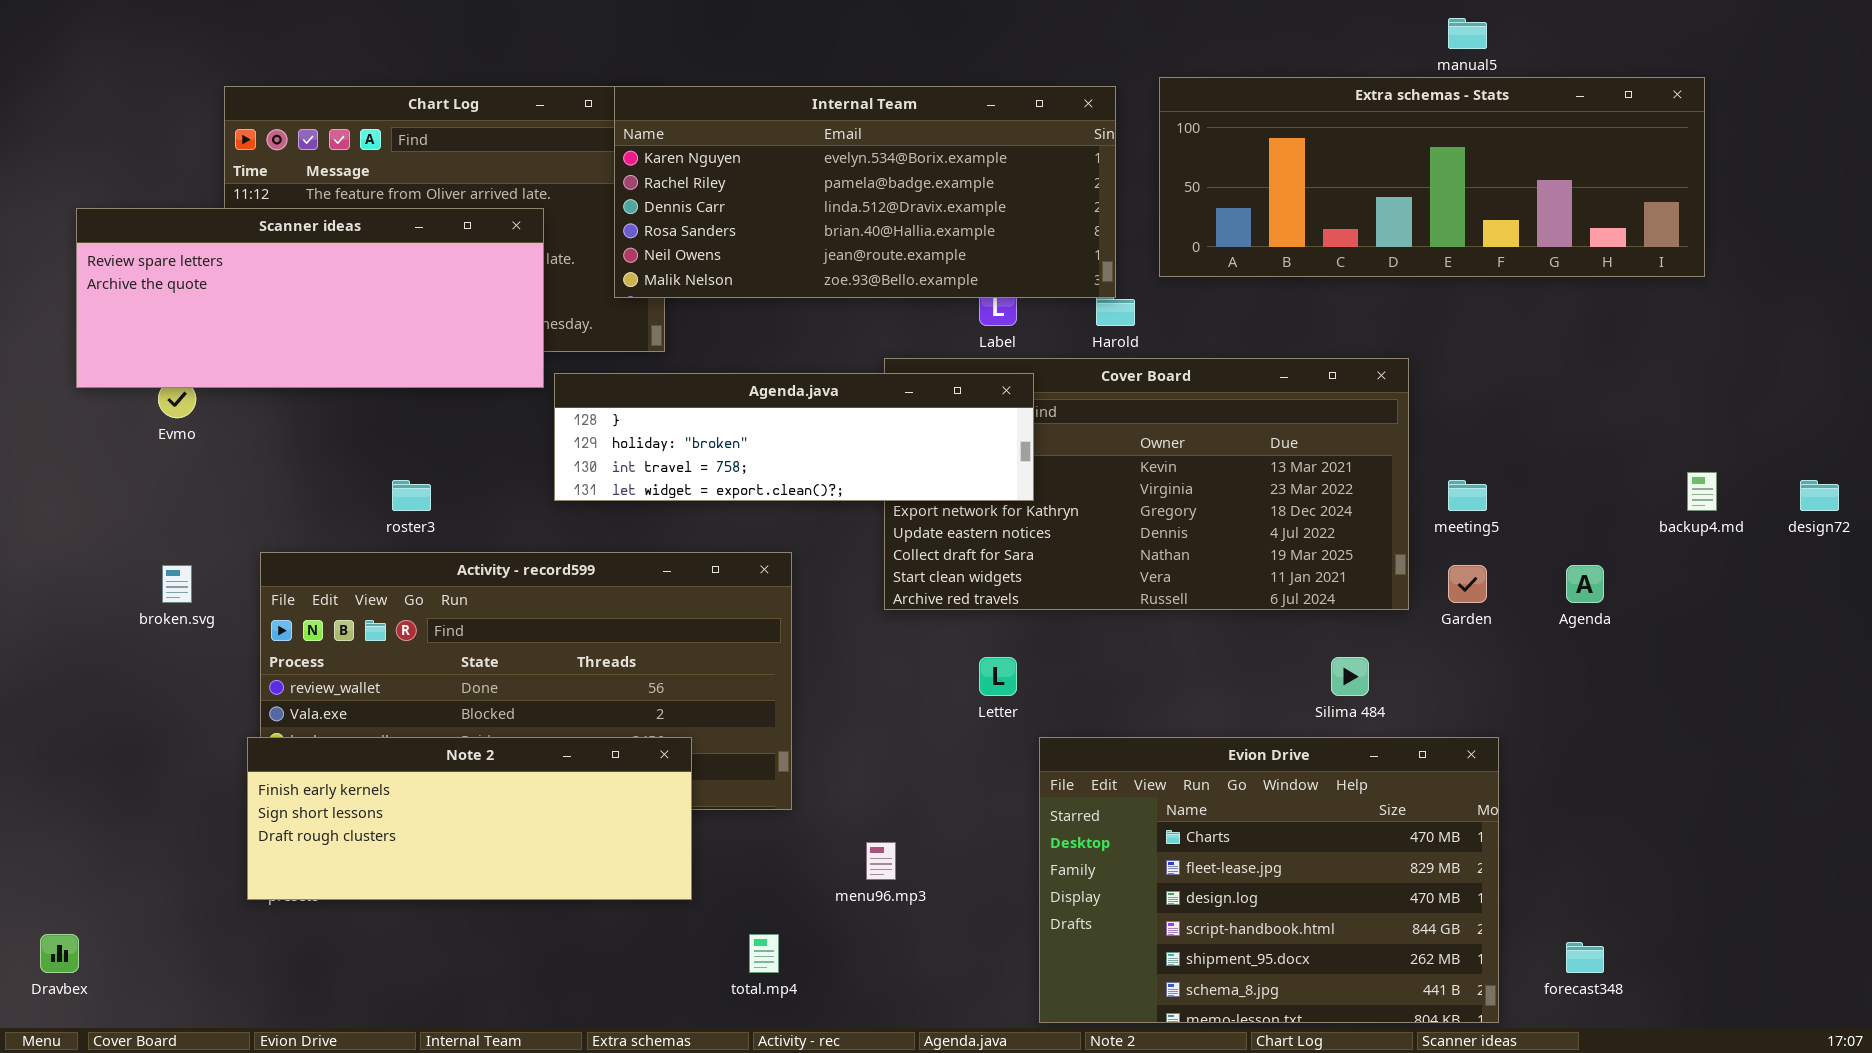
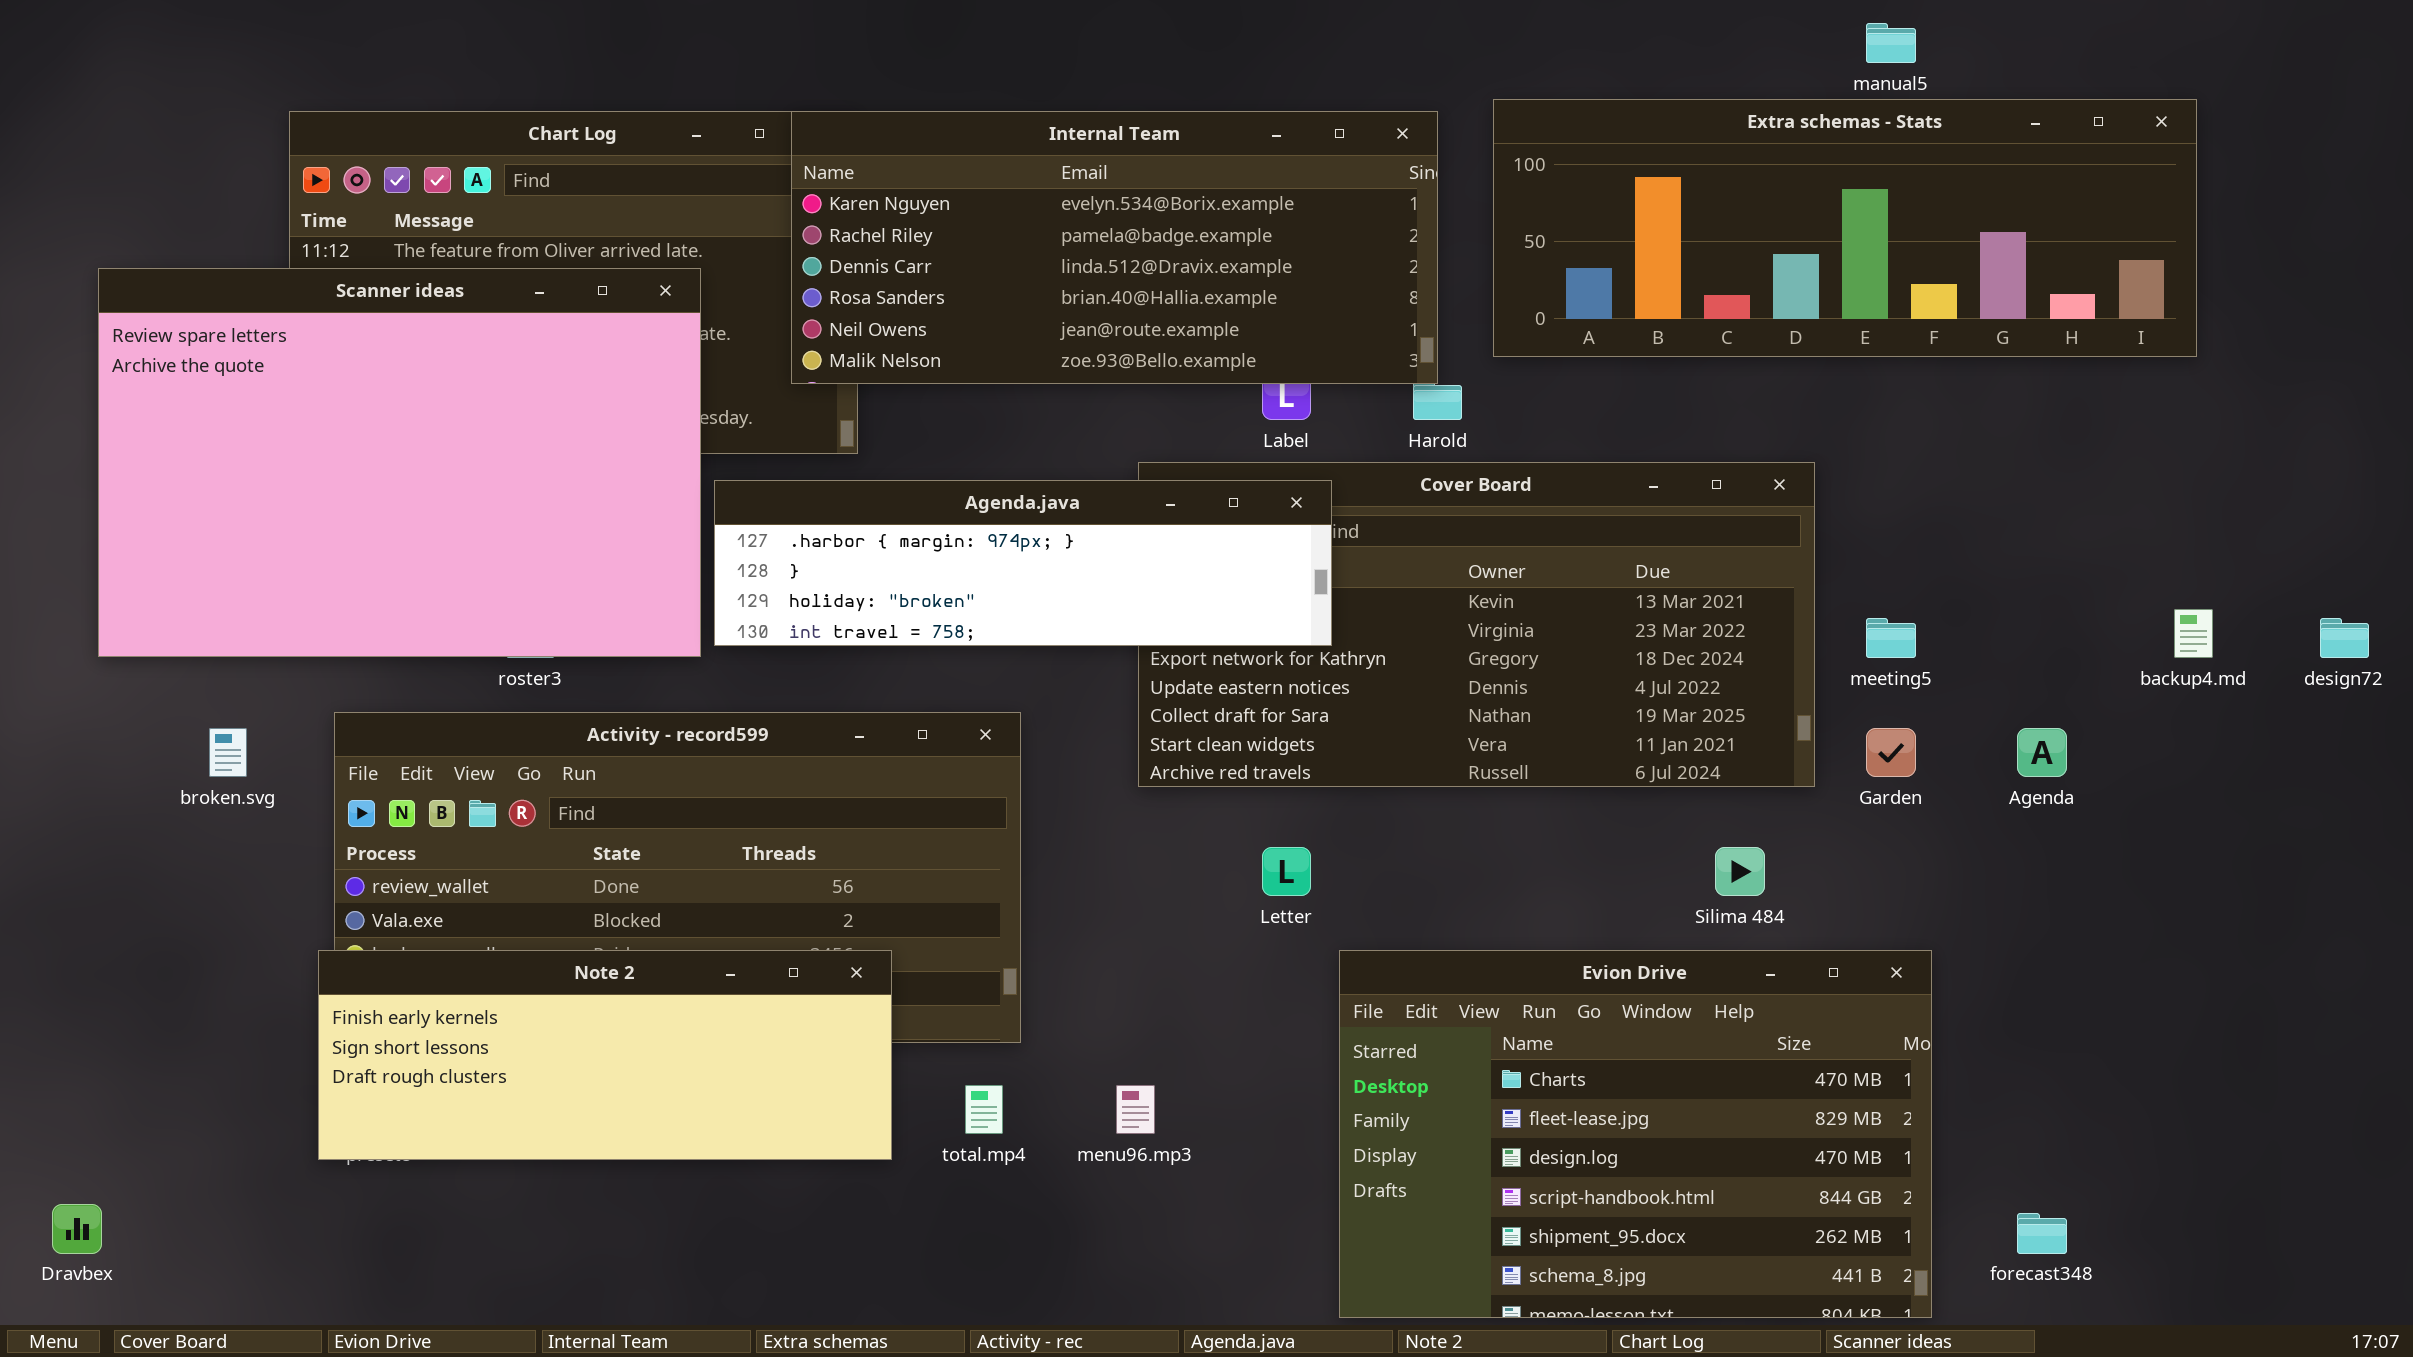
Scanner ideas: [76,208,544,388] -> [98,268,701,657], resized
Agenda.java: [554,373,1034,501] -> [714,480,1332,646], scrolled up 1 row
total.mp4: [749,934,779,973] -> [965,1085,1003,1134], moved

